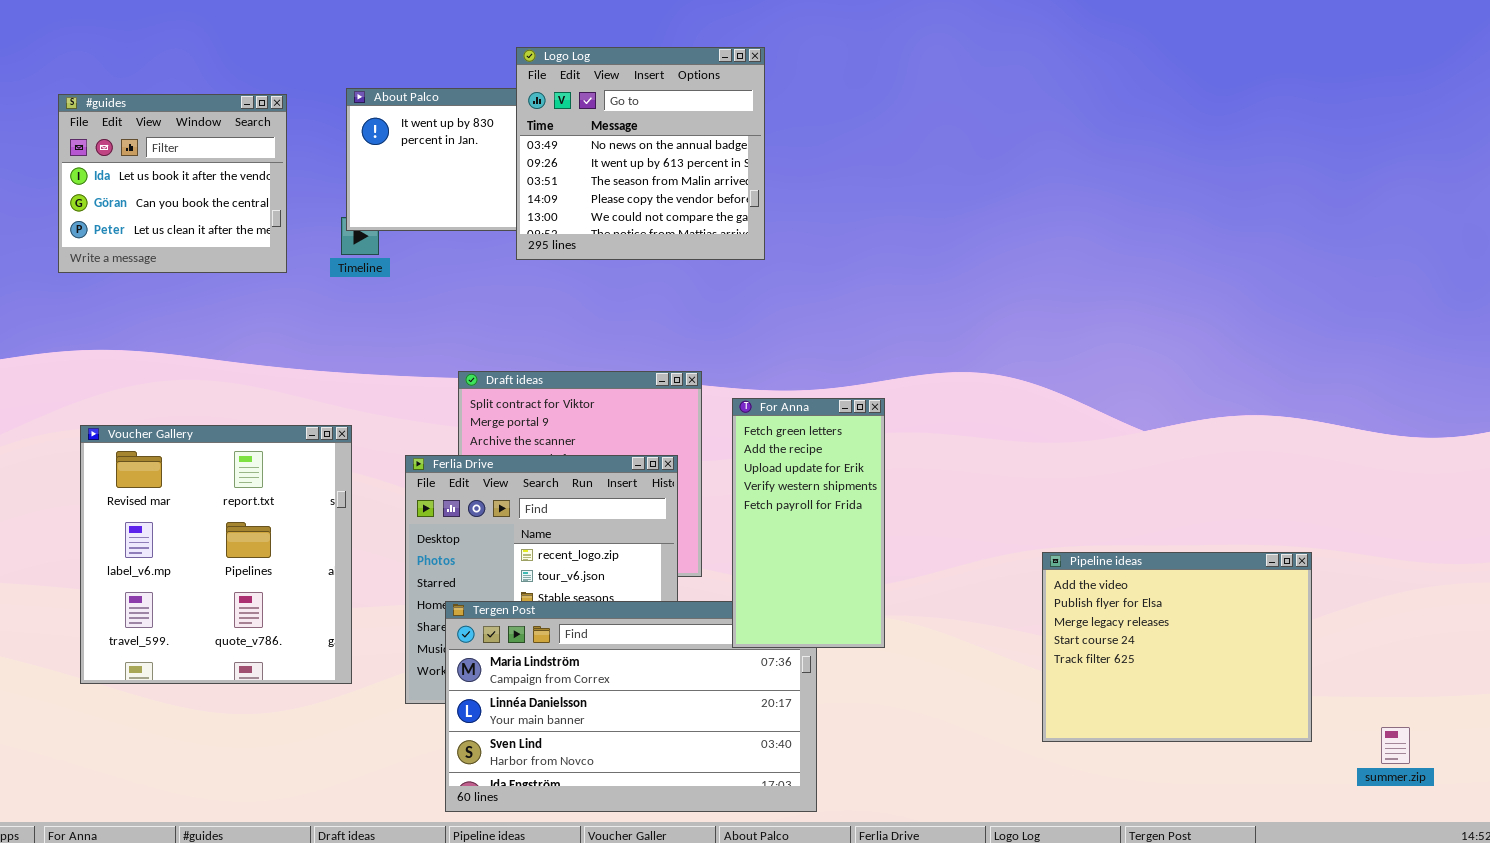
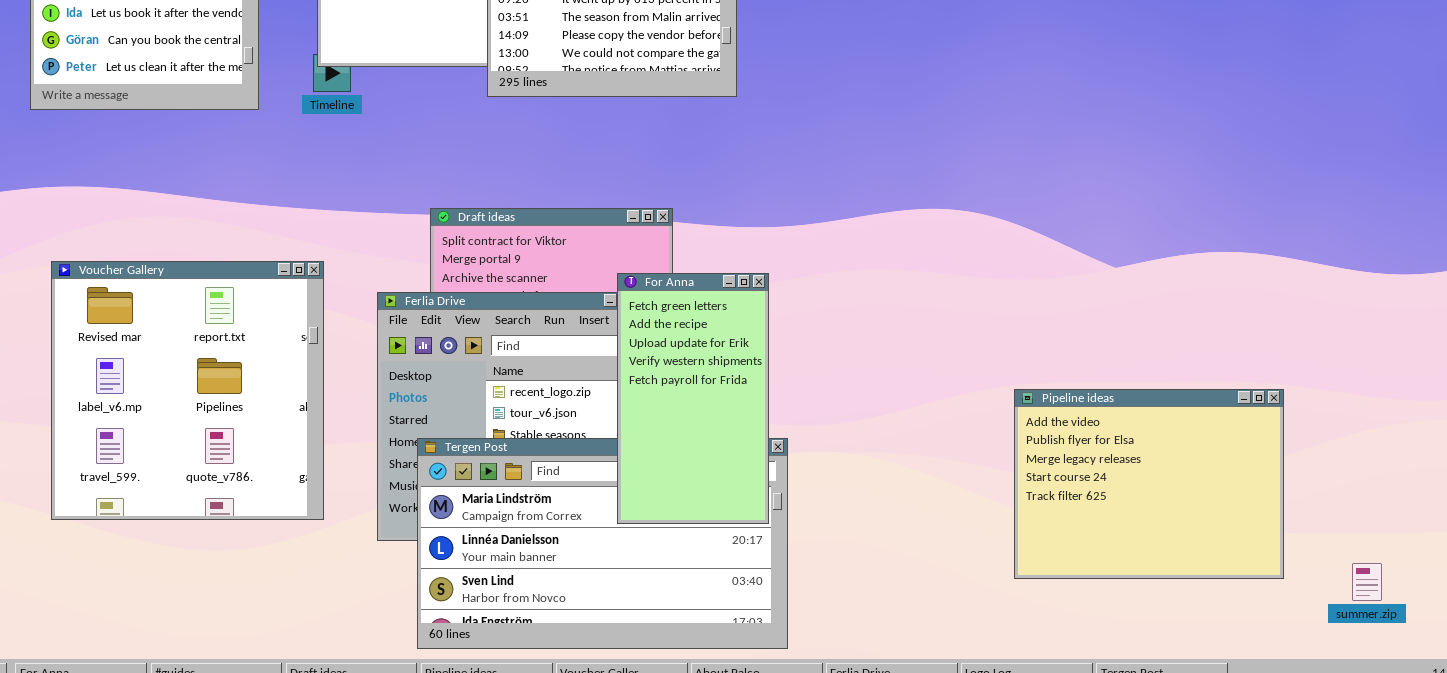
For Anna: [732,398,885,648] -> [617,273,769,524], moved

